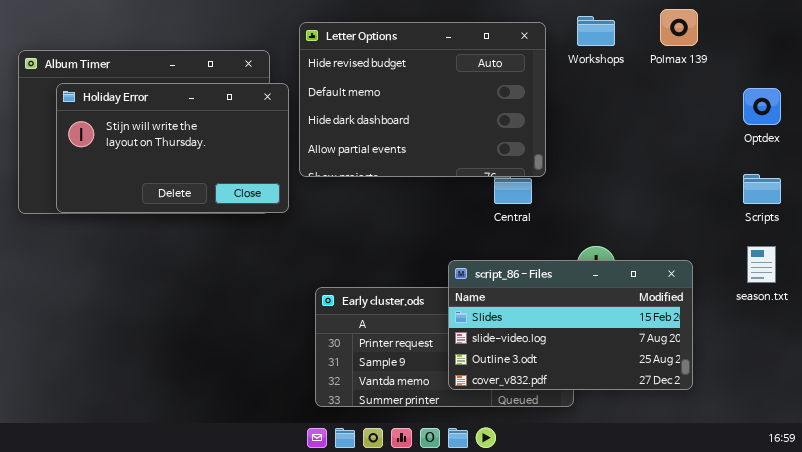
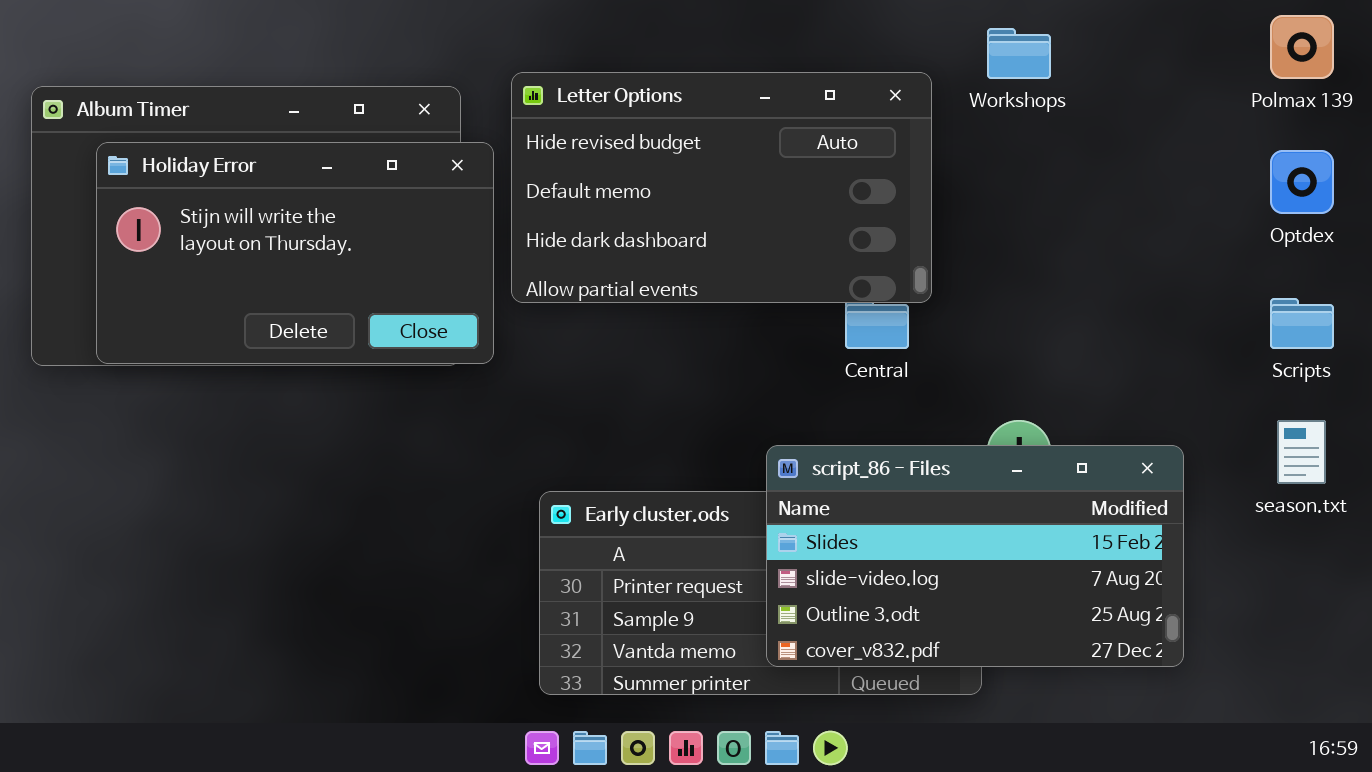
Polmax 139: [660,9,698,46] -> [1270,15,1334,79], moved
Letter Options: [299,22,546,177] -> [511,72,932,303], resized

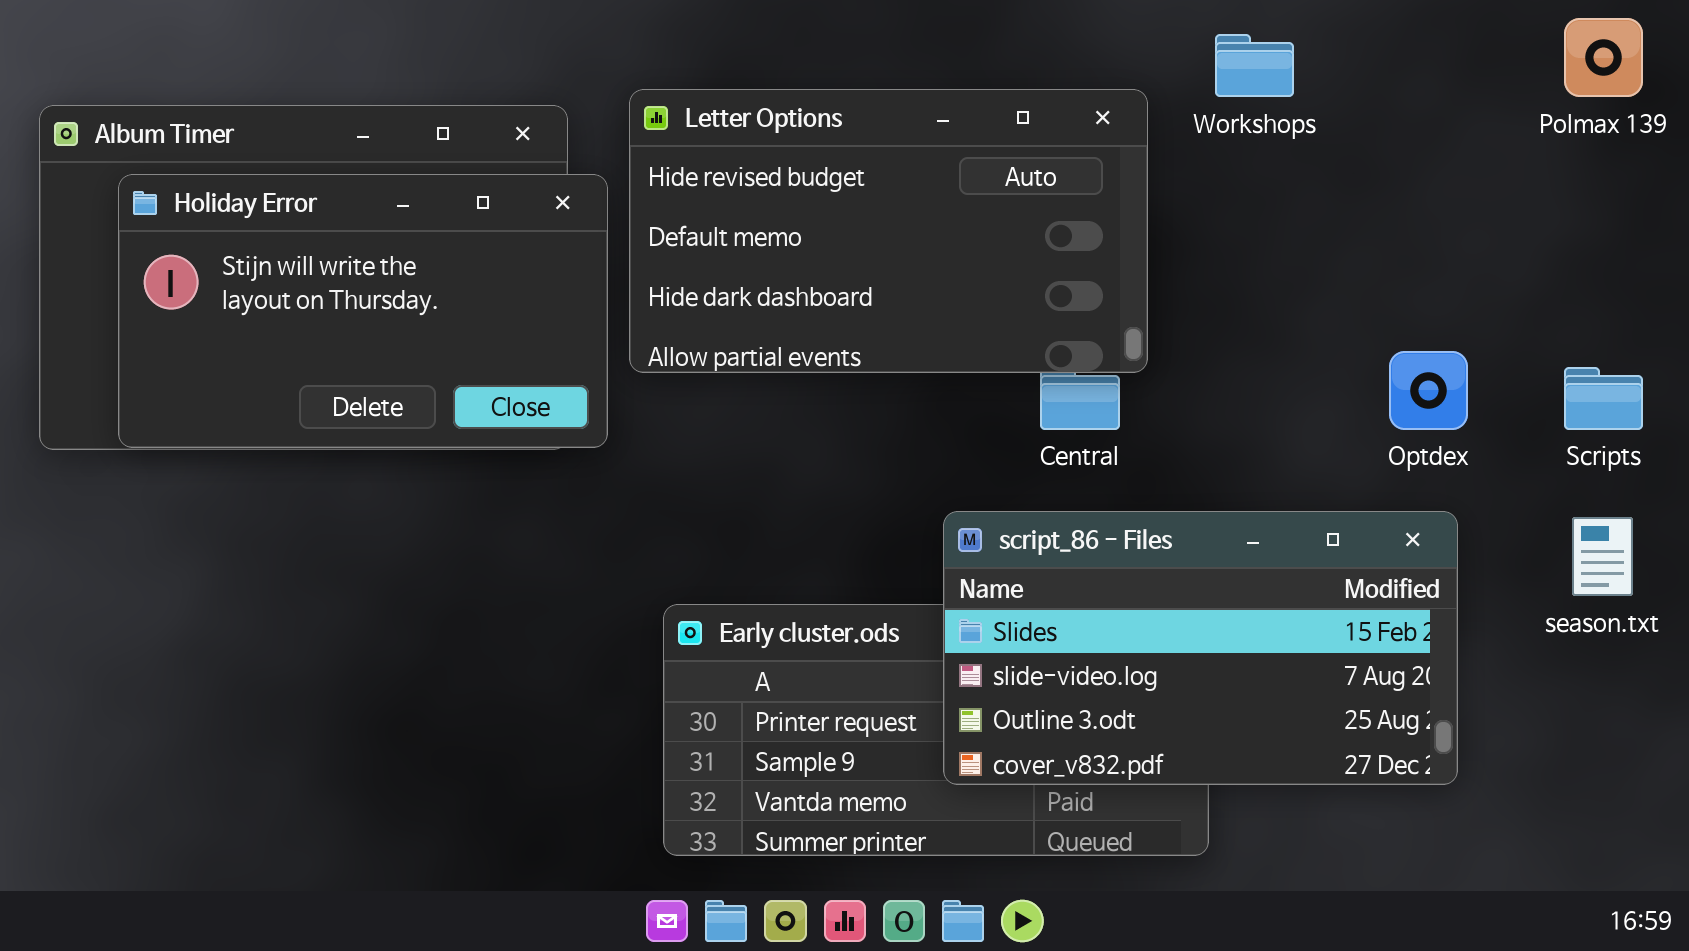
Optdex: [1270,150,1334,214] -> [1389,351,1468,430], moved
script_86 - Files: [766,445,1184,667] -> [943,511,1458,785], moved

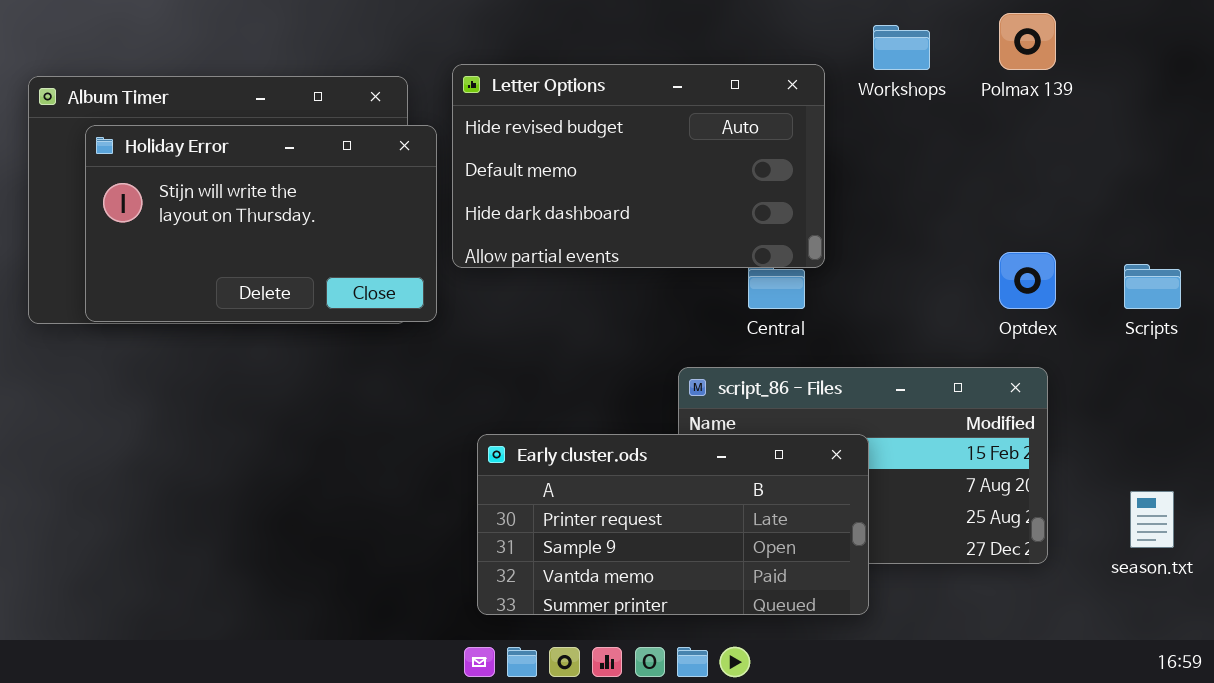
Polmax 139: [1564,18,1643,97] -> [999,13,1056,70], moved
season.txt: [1572,517,1633,596] -> [1130,491,1174,548], moved
Early cluster.ods: [663,604,1209,856] -> [477,434,869,615], raised

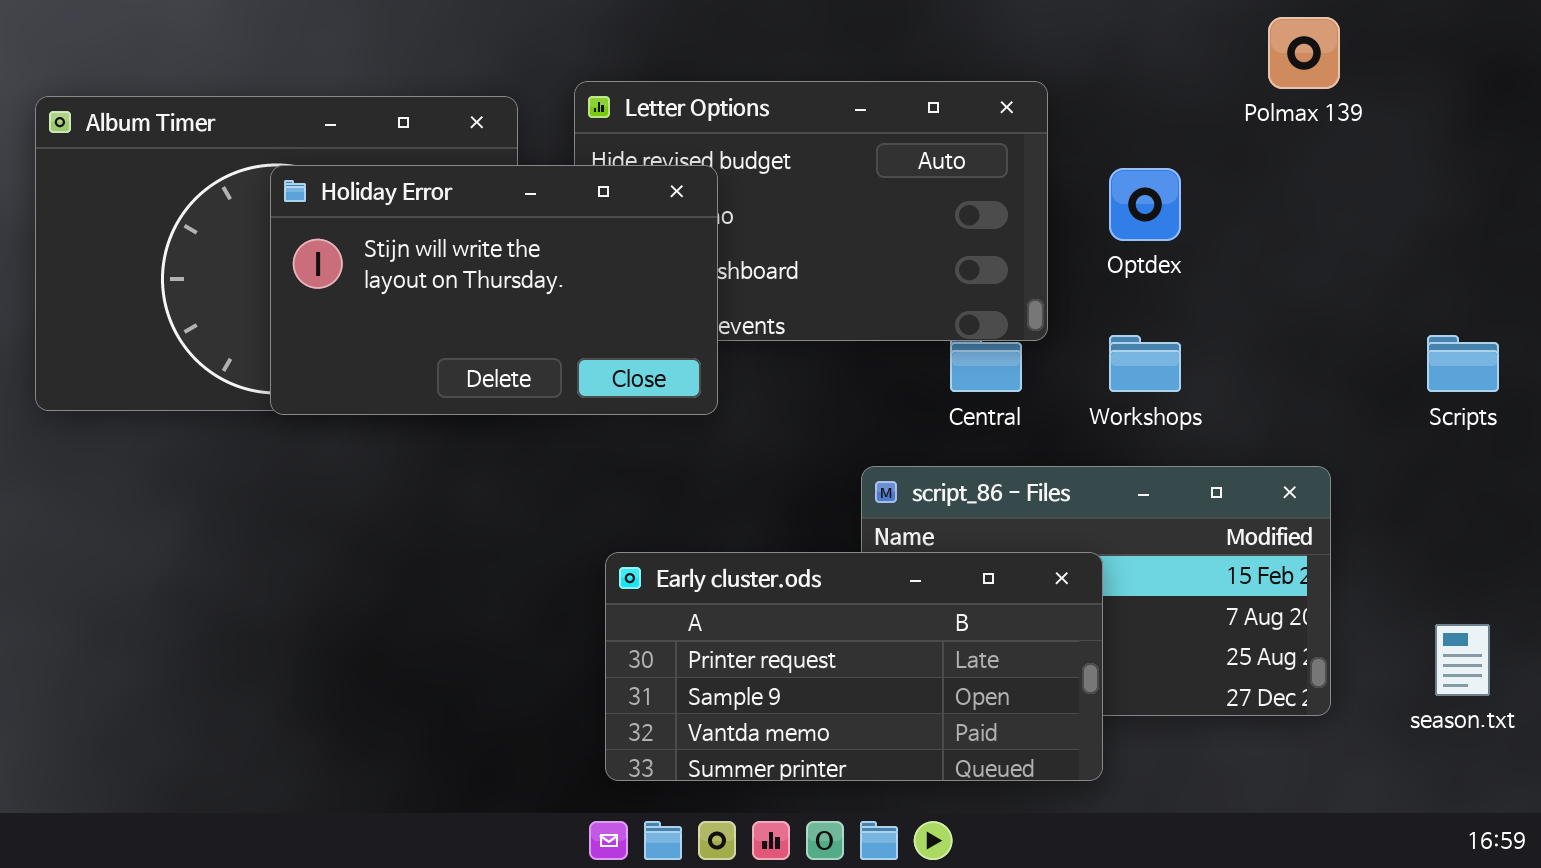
Workshops: [873,25,930,70] -> [1109,335,1181,392], moved
Holiday Error: [85,125,437,322] -> [270,165,718,415], moved
Optdex: [999,252,1056,309] -> [1109,168,1181,241], moved

